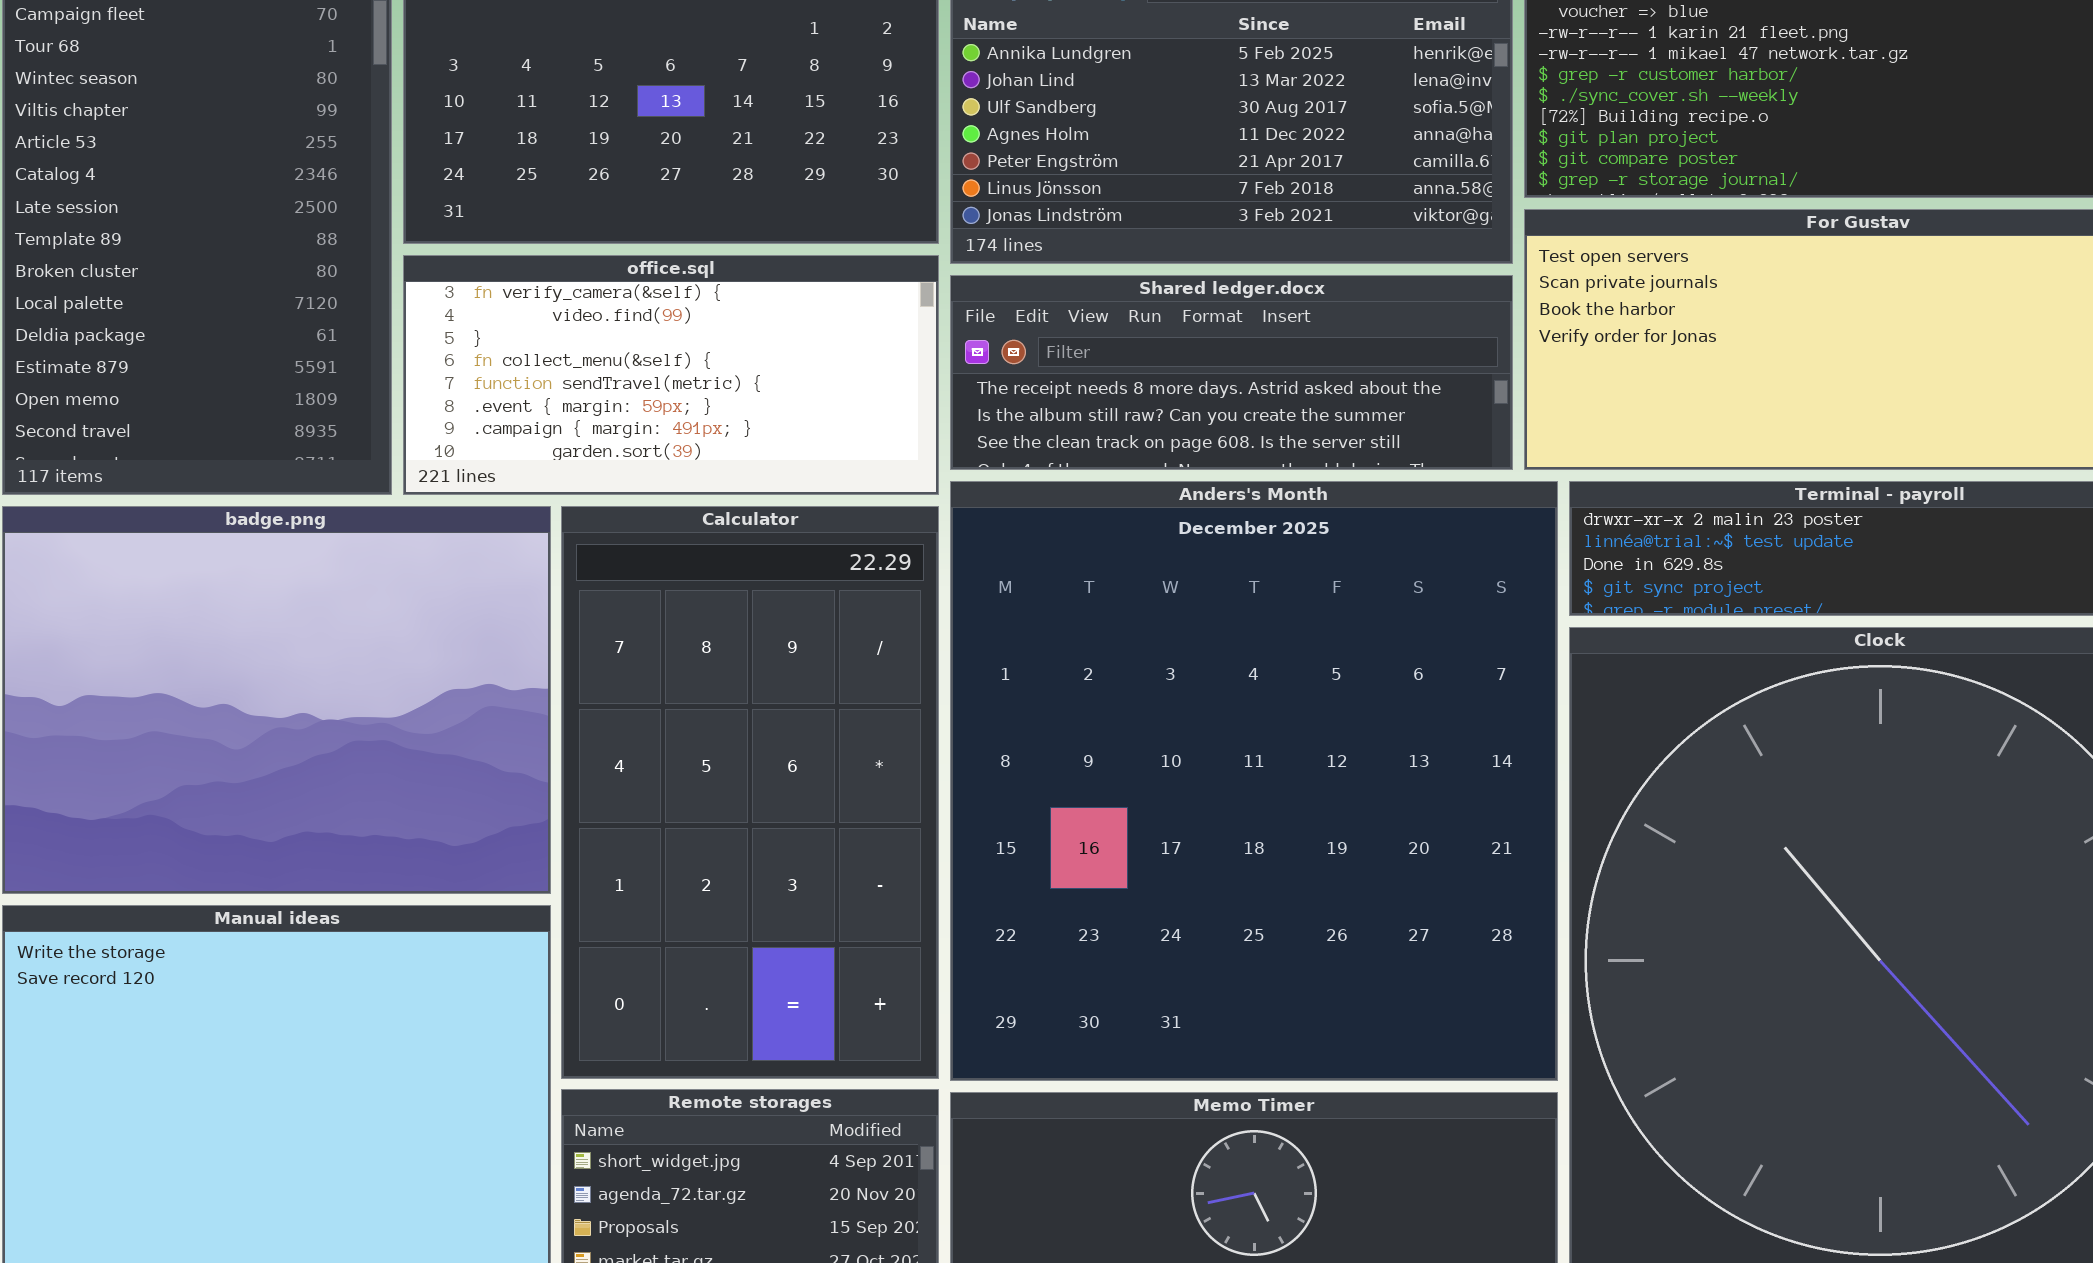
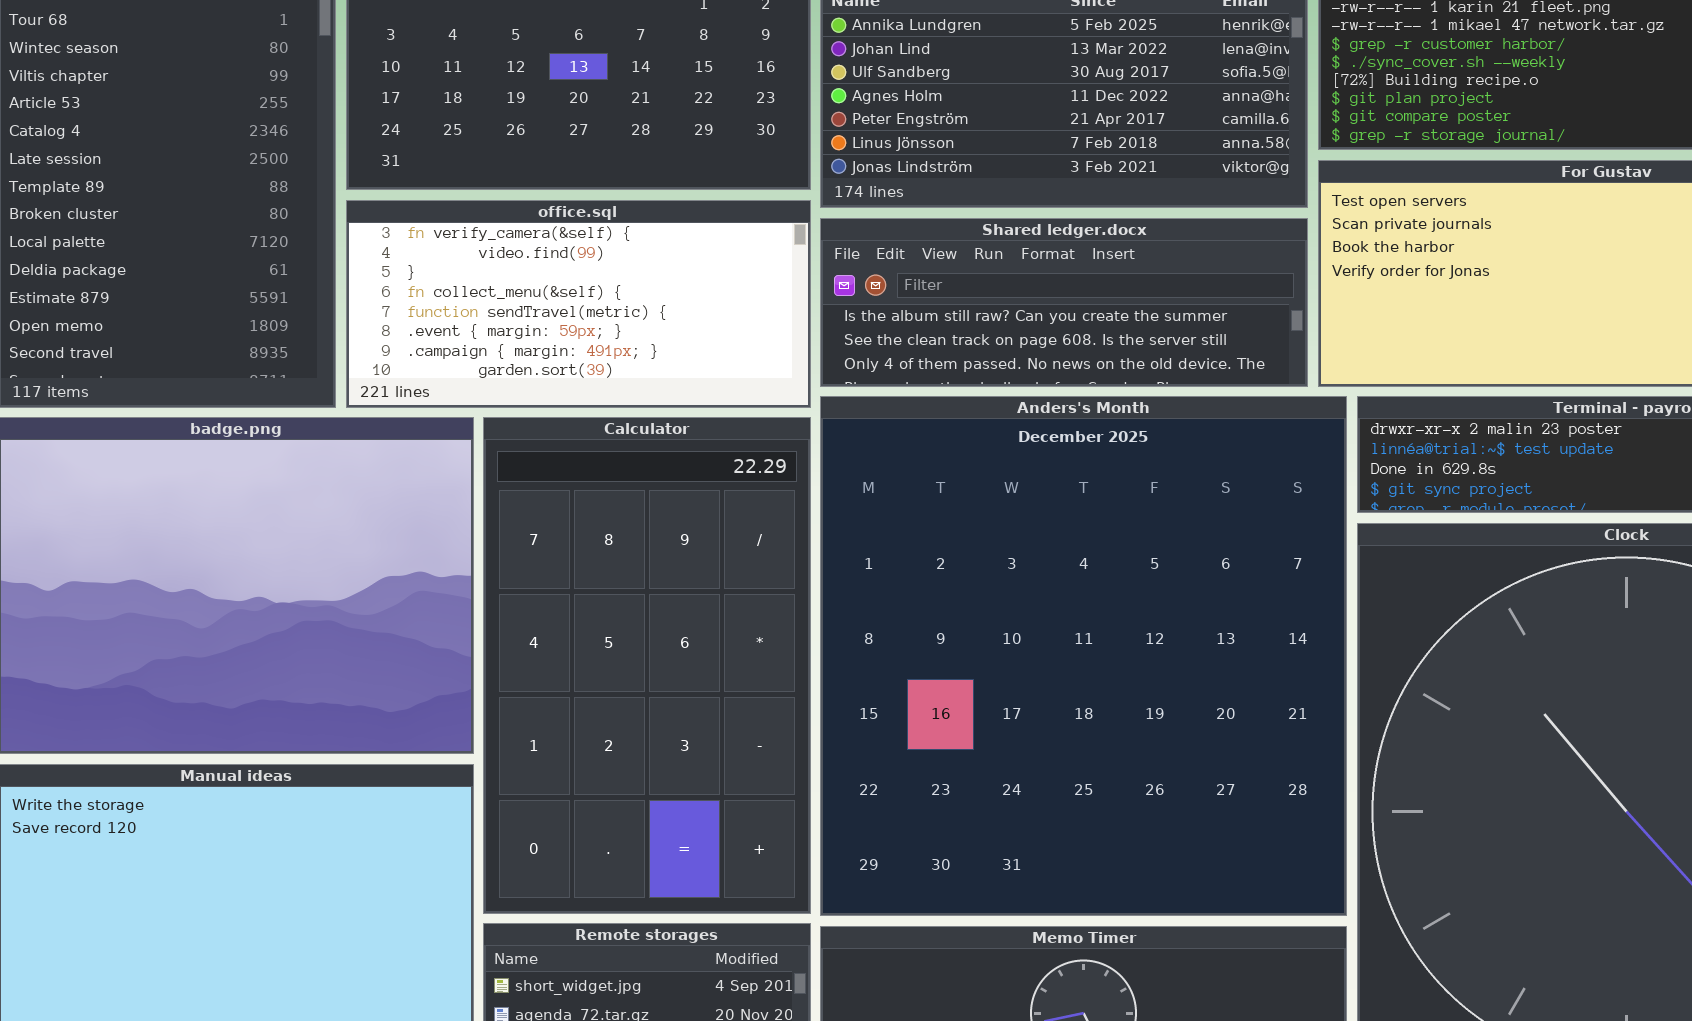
Shared ledger.docx: [950,275,1513,470] -> [820,218,1308,387], scrolled down 1 row

